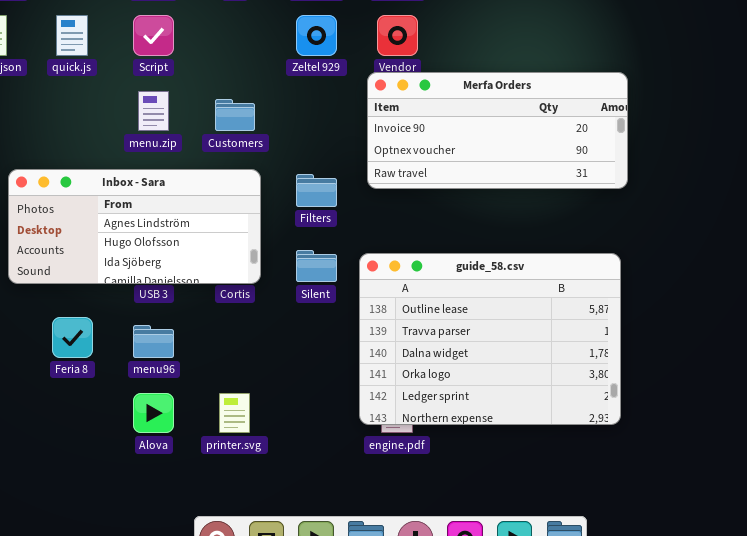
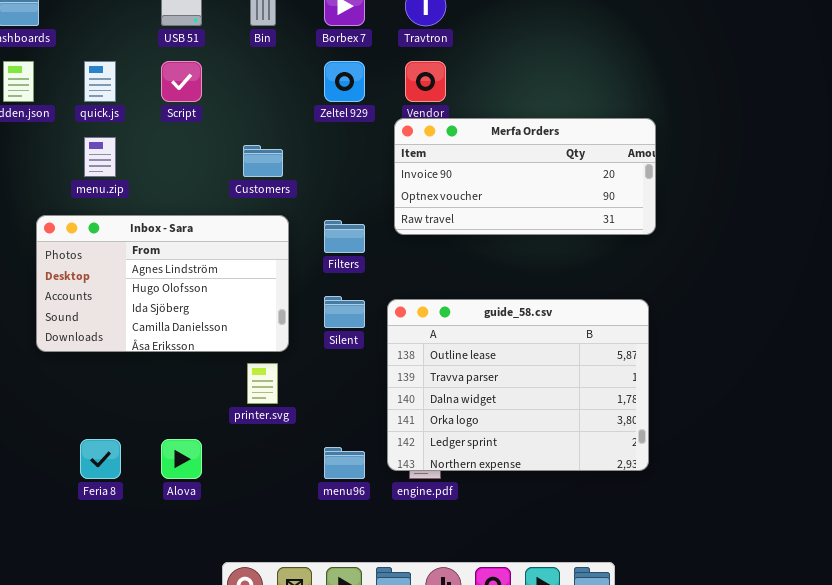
menu.zip: [138,91,169,131] -> [84,137,116,177], moved
Inbox - Sara: [8,169,261,284] -> [36,215,289,352], resized
Feria 8: [52,317,93,358] -> [80,439,121,479], moved
menu96: [133,325,174,358] -> [324,447,365,479], moved
printer.svg: [219,393,250,433] -> [247,363,278,404], moved

